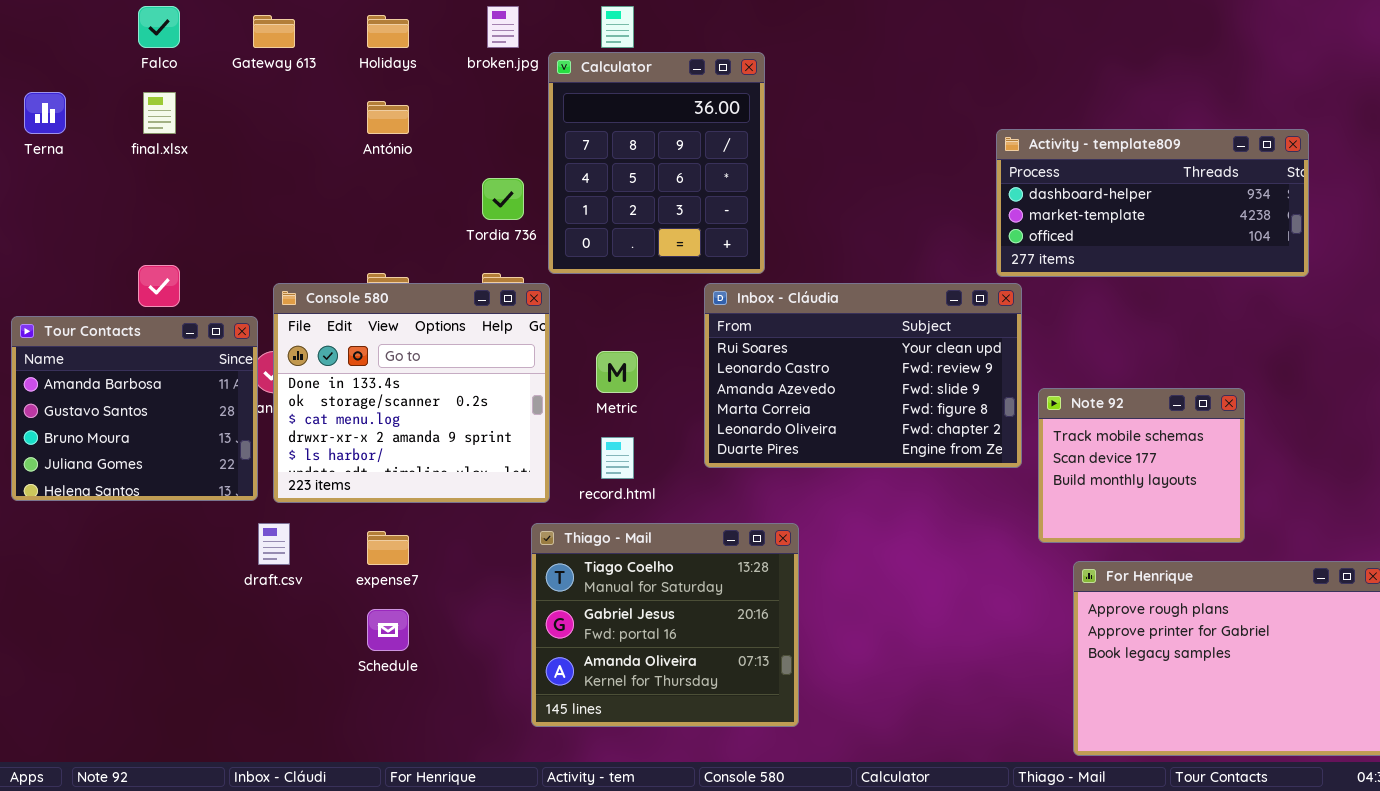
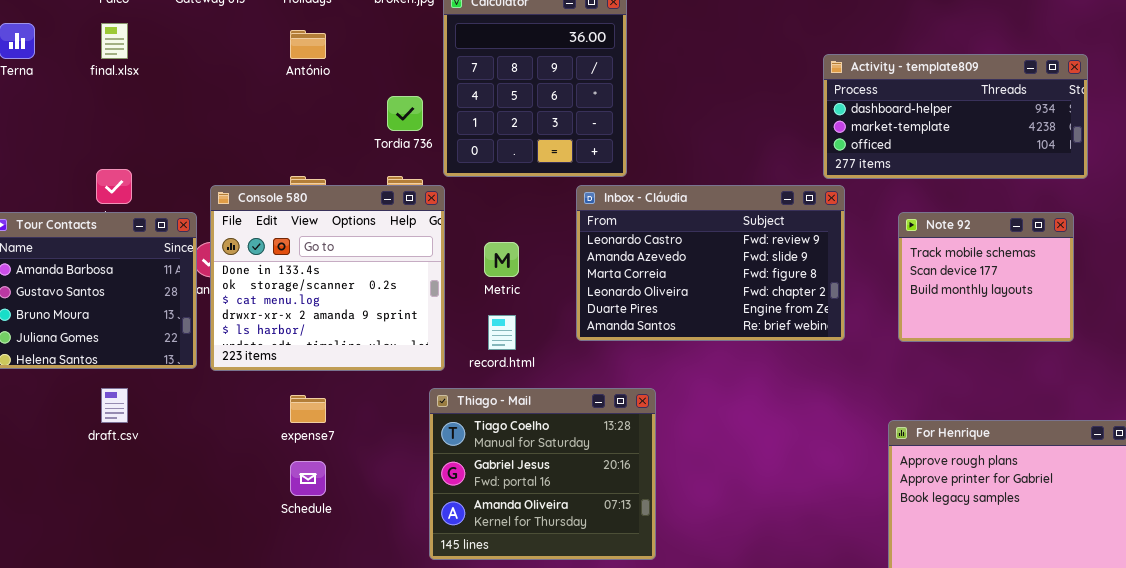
Inbox - Cláudia: [704,283,1022,468] -> [576,185,845,341], scrolled down 1 row
Note 92: [1038,388,1245,543] -> [898,212,1074,342], moved
draft.csv: [258,523,290,565] -> [101,388,128,423], moved

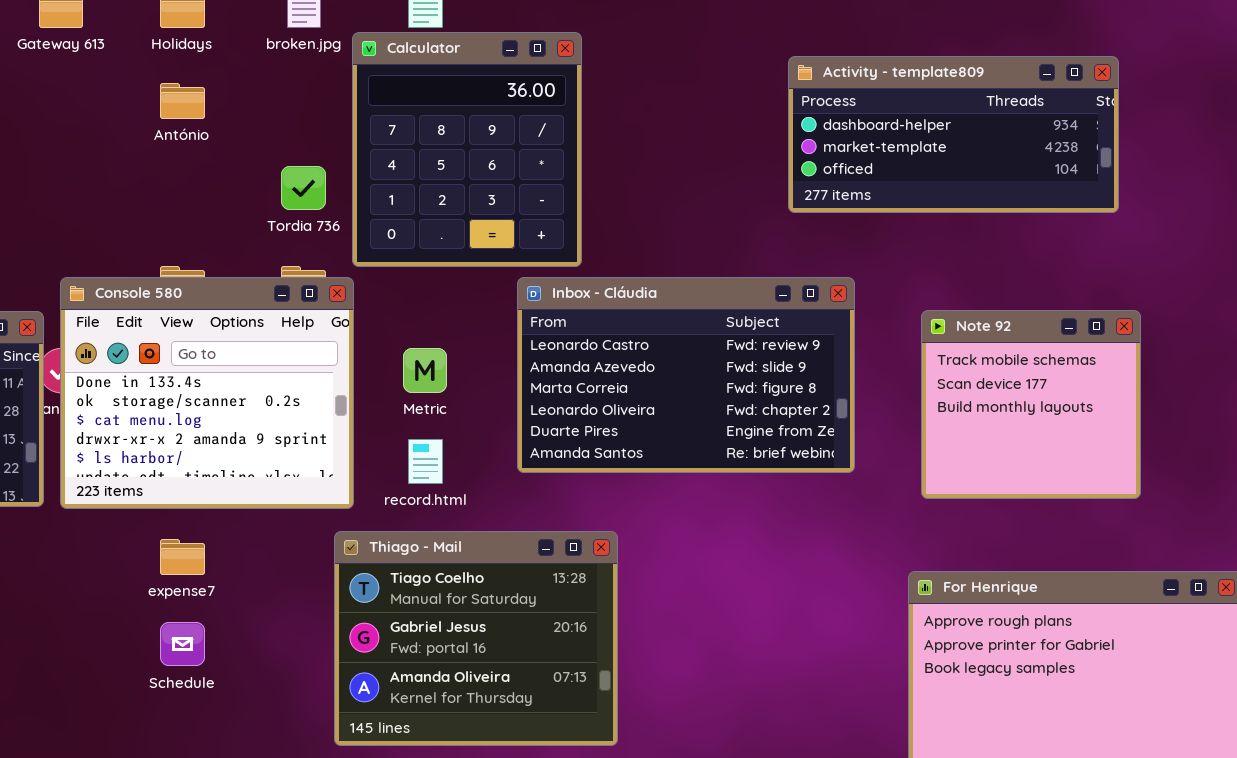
Activity - template809: [823,54,1088,179] -> [788,56,1119,213], moved
Note 92: [898,212,1074,342] -> [921,310,1141,499], resized

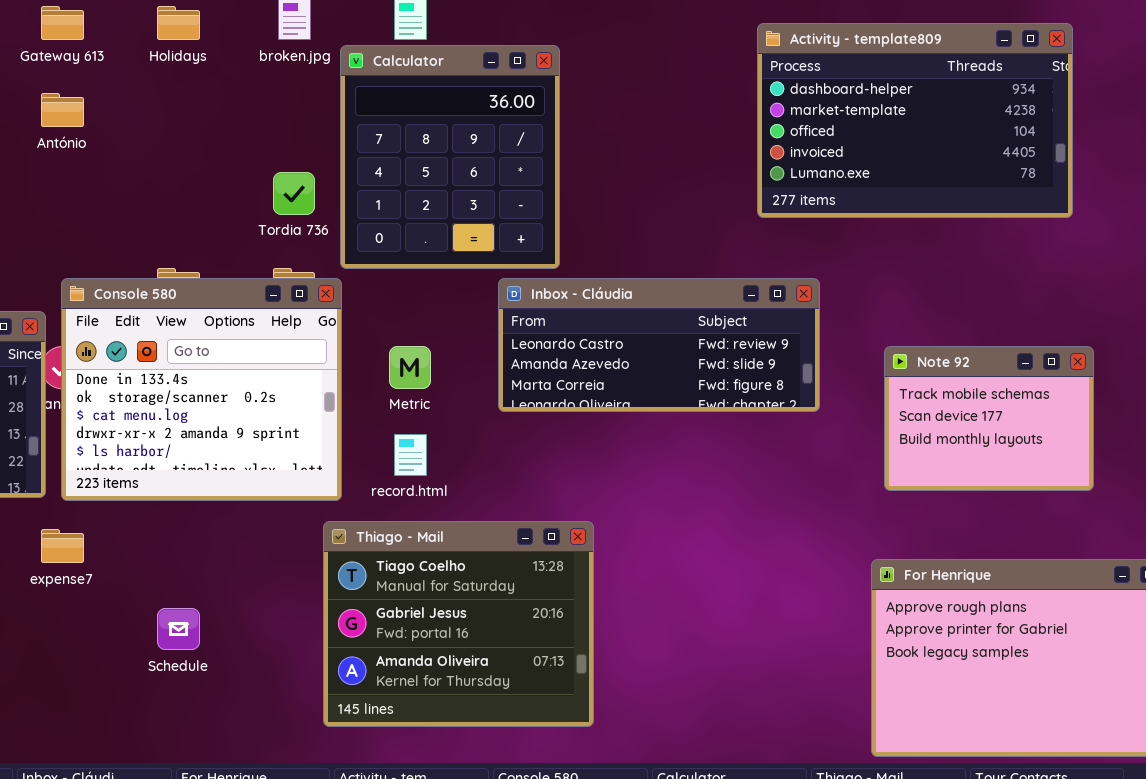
Activity - template809: [788,56,1119,213] -> [757,23,1073,218], resized
António: [160,83,205,119] -> [41,93,84,127], moved
Inbox - Cláudia: [517,277,855,473] -> [498,278,820,412], resized
Note 92: [921,310,1141,499] -> [884,346,1094,491], resized
expense7: [160,539,205,575] -> [41,529,84,563], moved

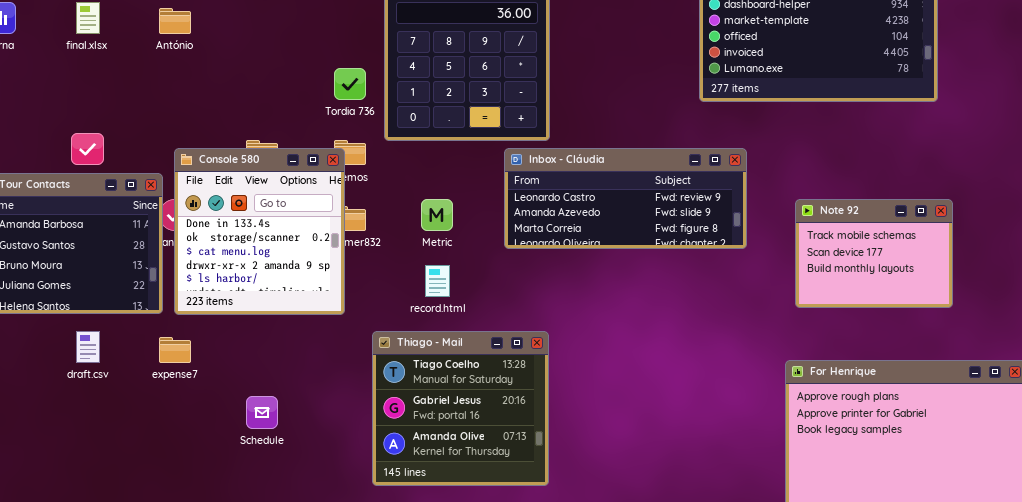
Console 580: [61,278,342,501] -> [174,148,345,315], resized
Thiago - Mail: [323,521,594,727] -> [372,331,549,486], resized

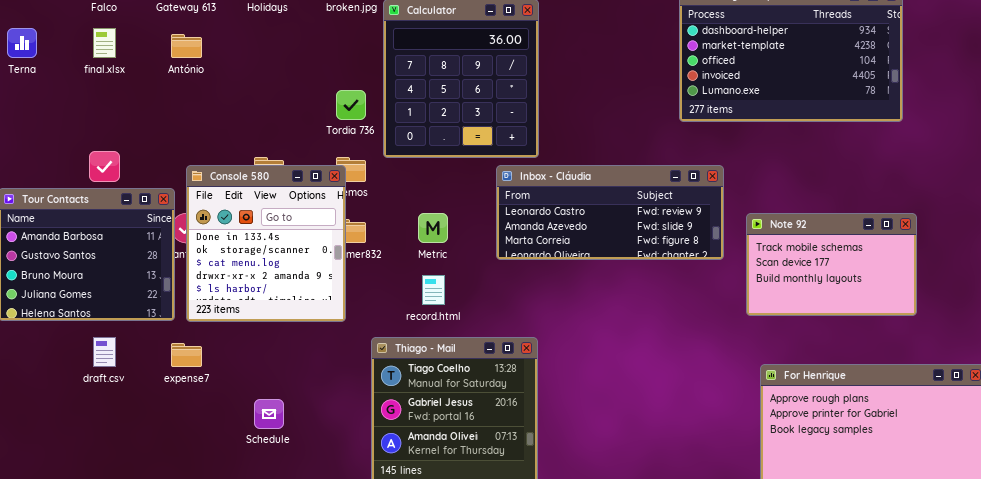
Note 92: [795,199,953,308] -> [746,213,917,316], resized

